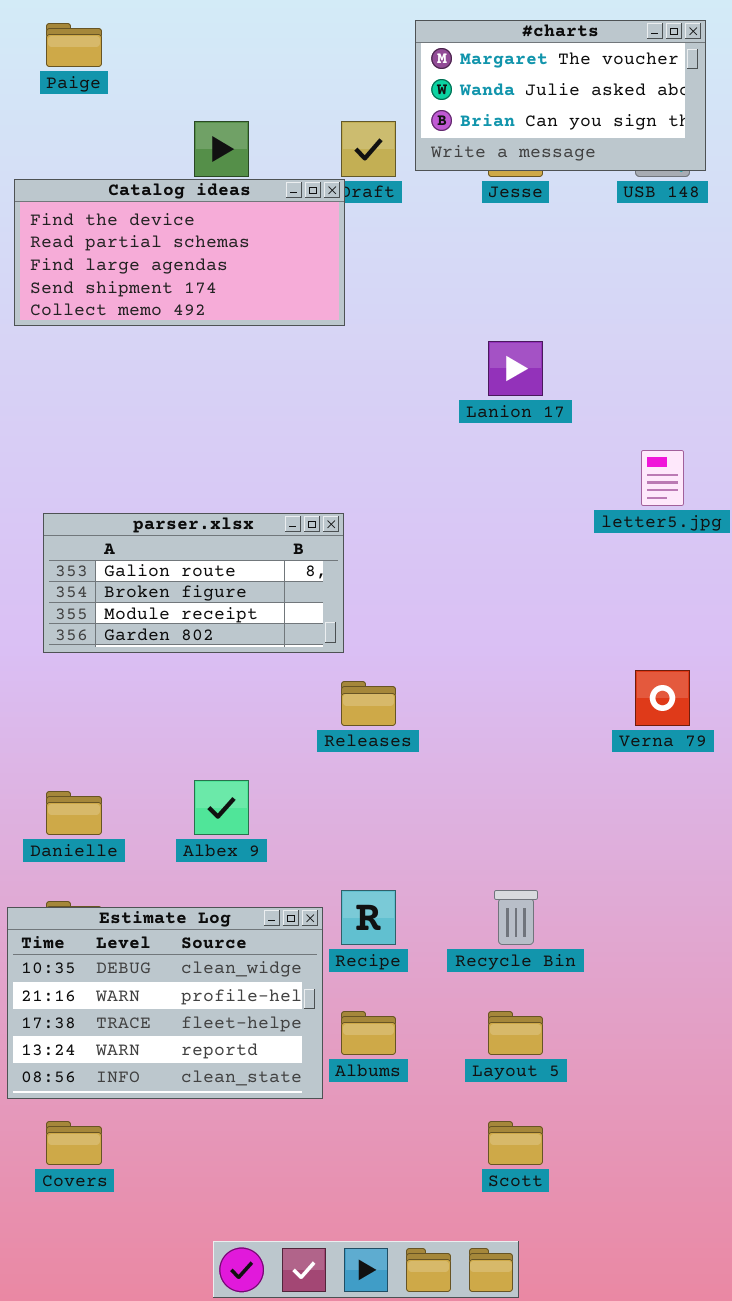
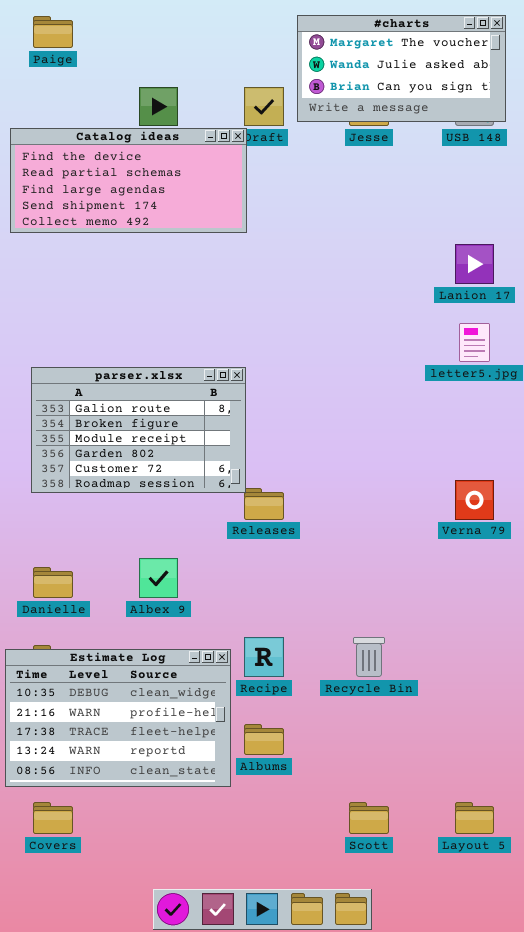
Lanion 17: [488,341,543,396] -> [455,244,494,284], moved
parser.xlsx: [43,513,344,653] -> [31,367,246,493], resized
Layout 5: [488,1011,543,1055] -> [455,802,494,834], moved

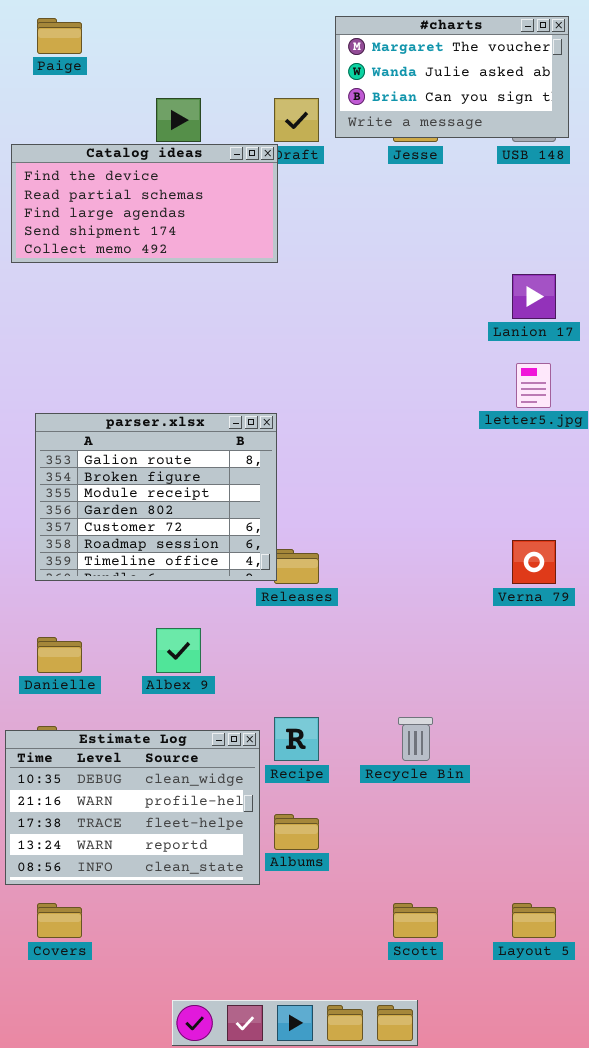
parser.xlsx: [31,367,246,493] -> [35,413,277,581], resized

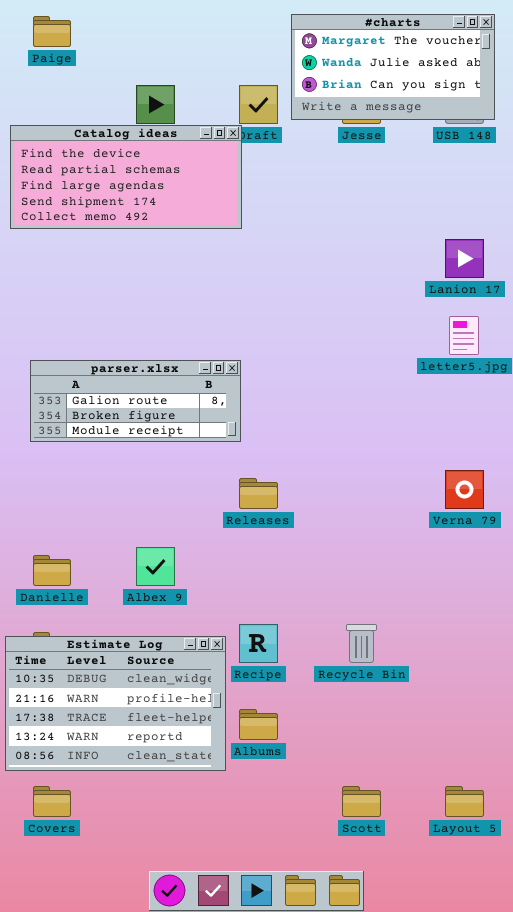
parser.xlsx: [35,413,277,581] -> [30,360,241,442], resized

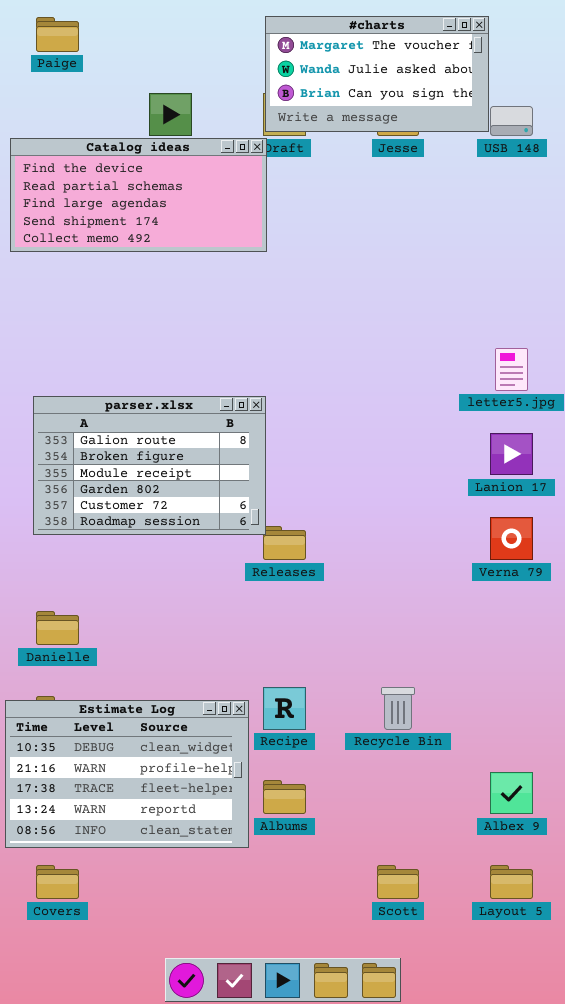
#charts: [291,14,495,120] -> [265,16,489,132], moved
Lanion 17: [445,239,484,278] -> [490,433,533,475], moved
parser.xlsx: [30,360,241,442] -> [33,396,266,535], resized
Albex 9: [136,547,175,586] -> [490,772,533,814], moved

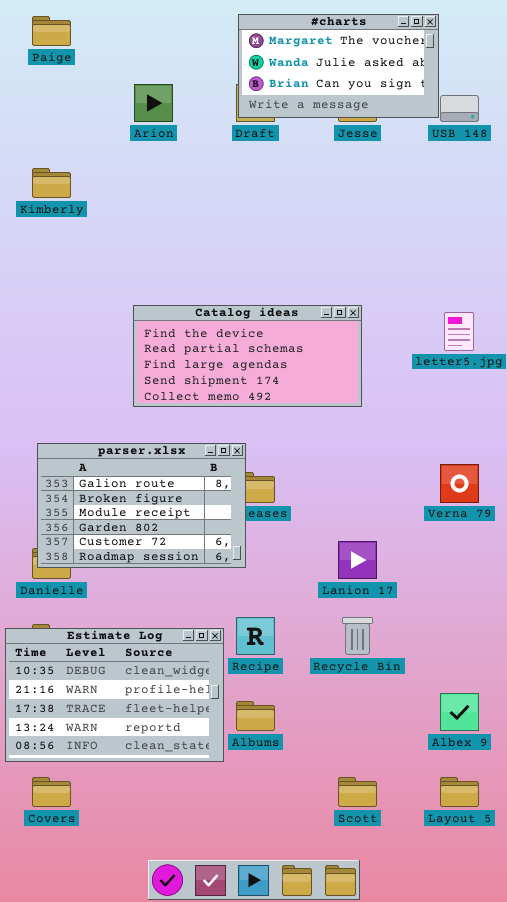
Catalog ideas: [10,138,267,252] -> [133,305,362,407], moved
parser.xlsx: [33,396,266,535] -> [37,443,246,568], moved
Lanion 17: [490,433,533,475] -> [338,541,377,579], moved

